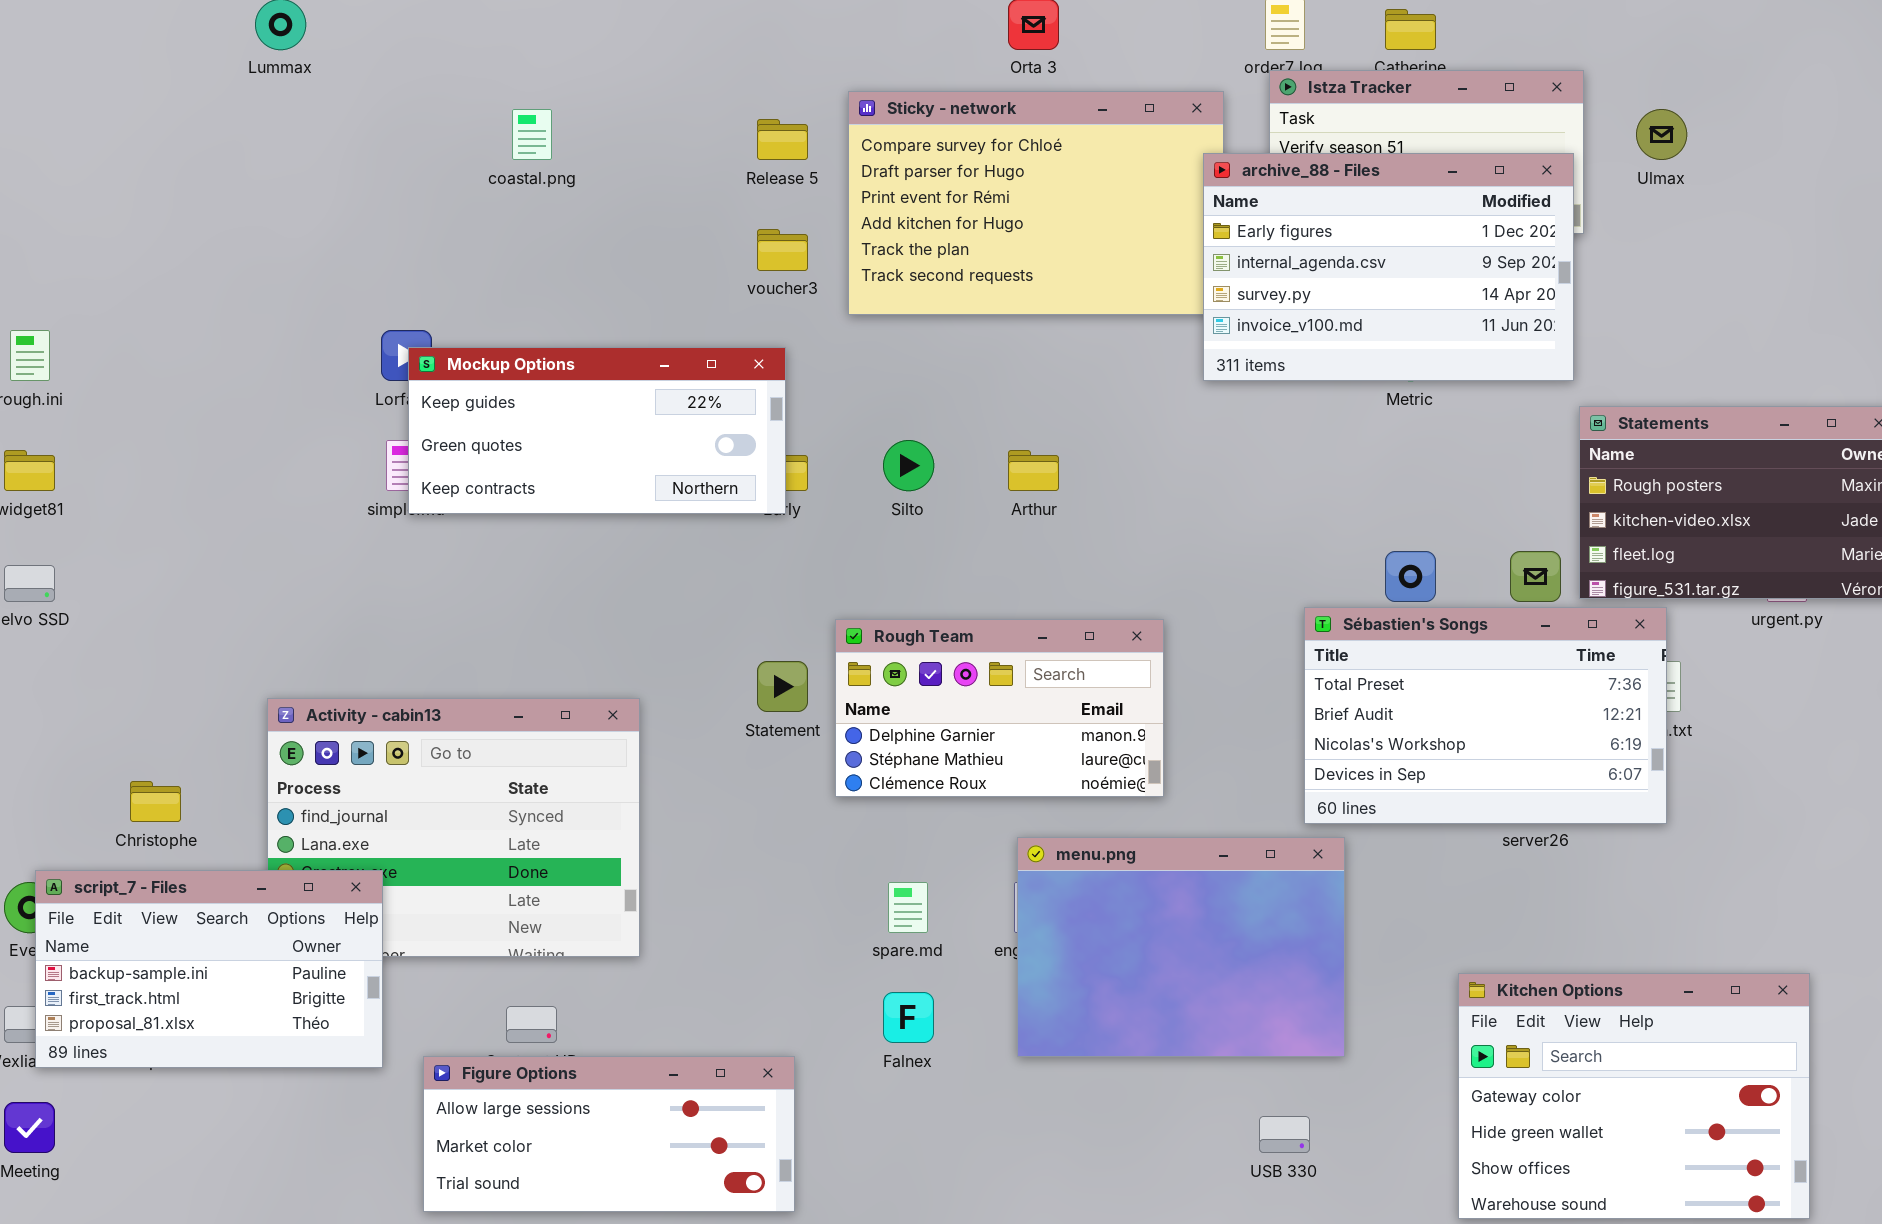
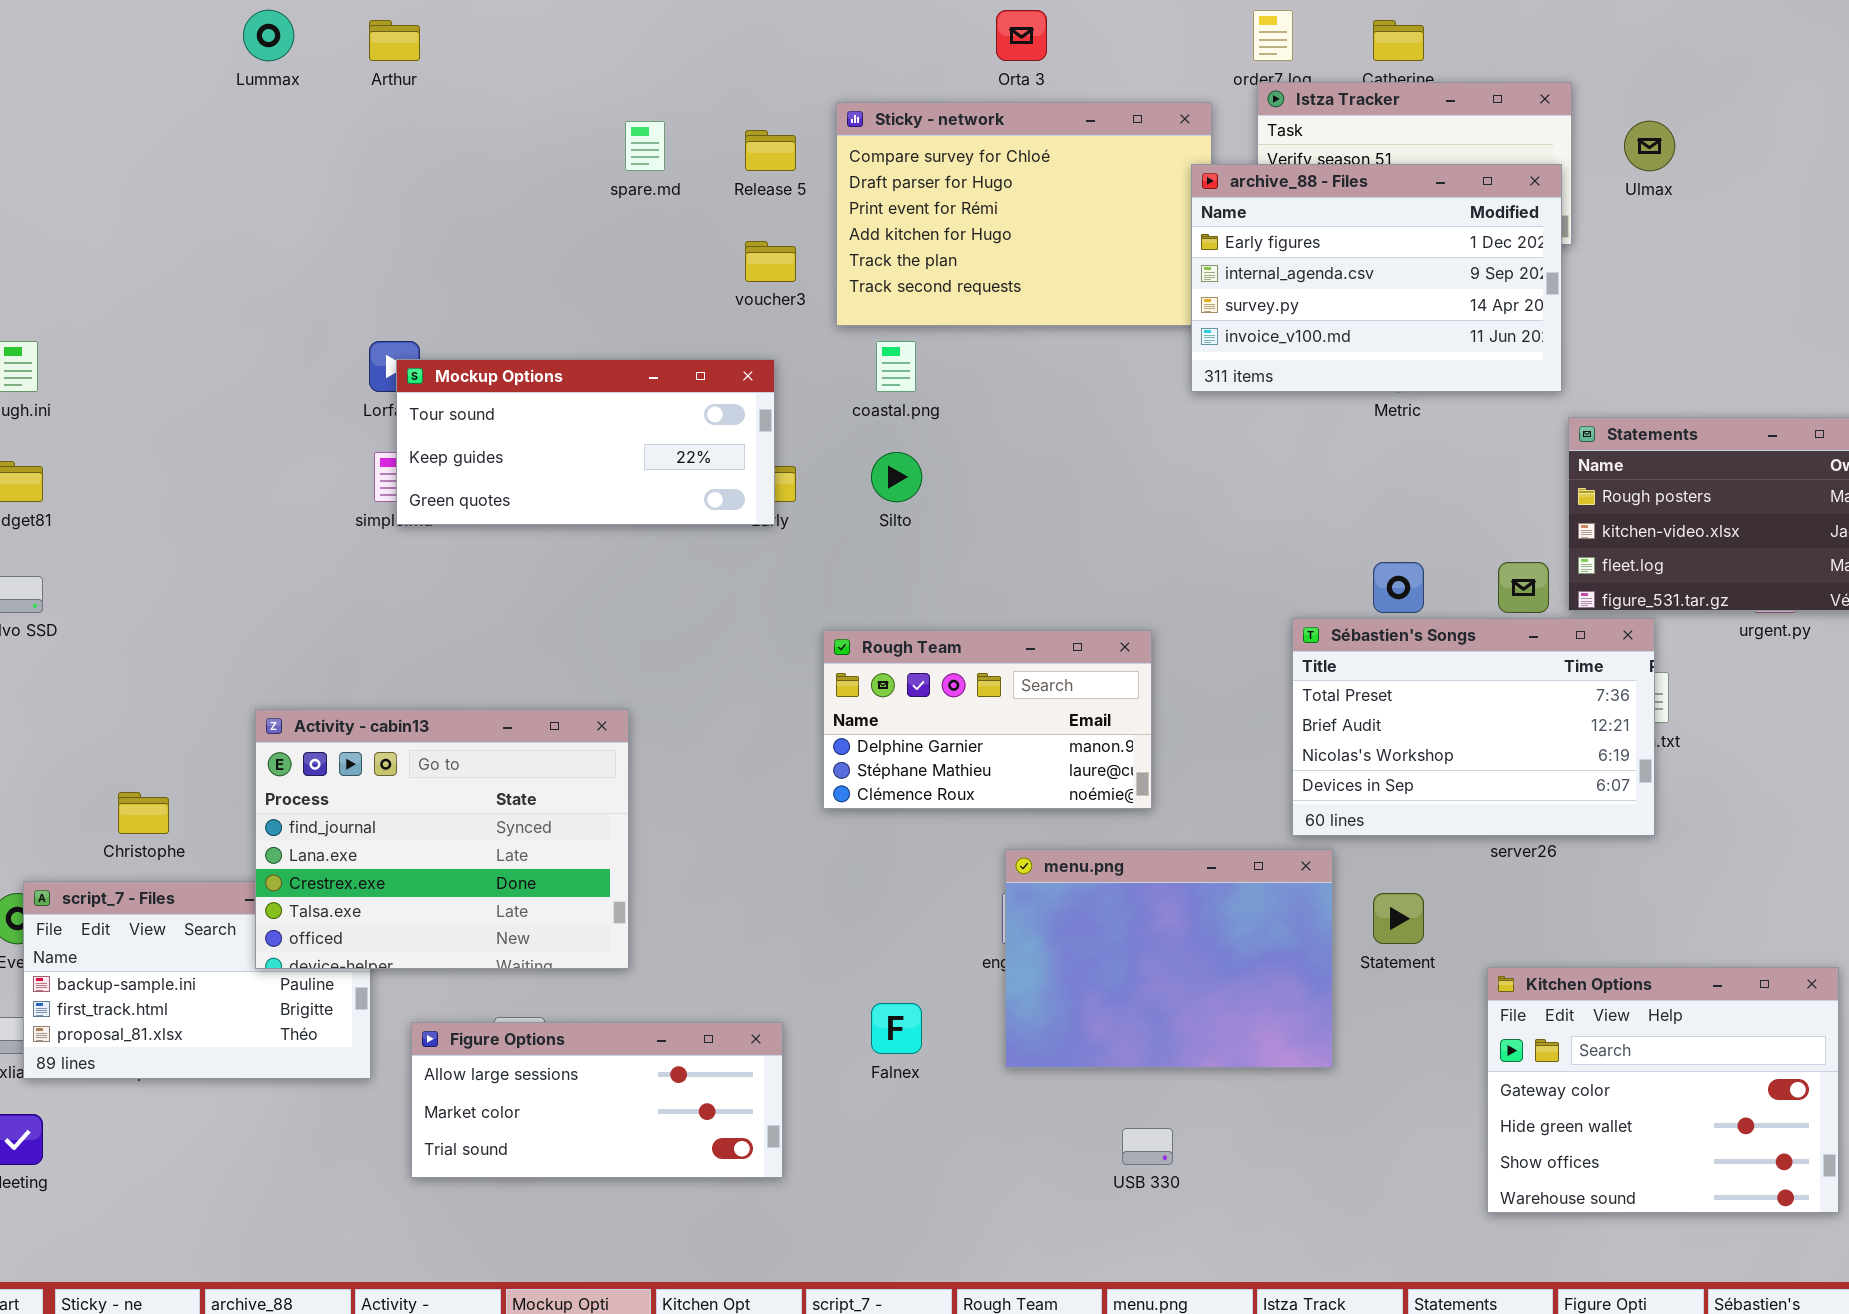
coastal.png: [512,109,552,160] -> [876,341,916,392], moved
Mockup Options: [408,347,786,514] -> [396,359,775,525], scrolled up 1 row
Arthur: [1008,450,1059,491] -> [369,20,420,61], moved
Statement: [757,661,808,712] -> [1373,893,1424,944], moved
Activity - cabin13: [267,698,640,957] -> [255,709,629,969], raised
spare.md: [888,882,928,933] -> [625,121,665,171], moved
Kitchen Options: [1458,973,1810,1219] -> [1487,967,1839,1213], moved
Figure Options: [423,1056,795,1212] -> [411,1022,783,1178], moved
USB 330: [1259,1116,1310,1153] -> [1122,1128,1173,1165], moved

